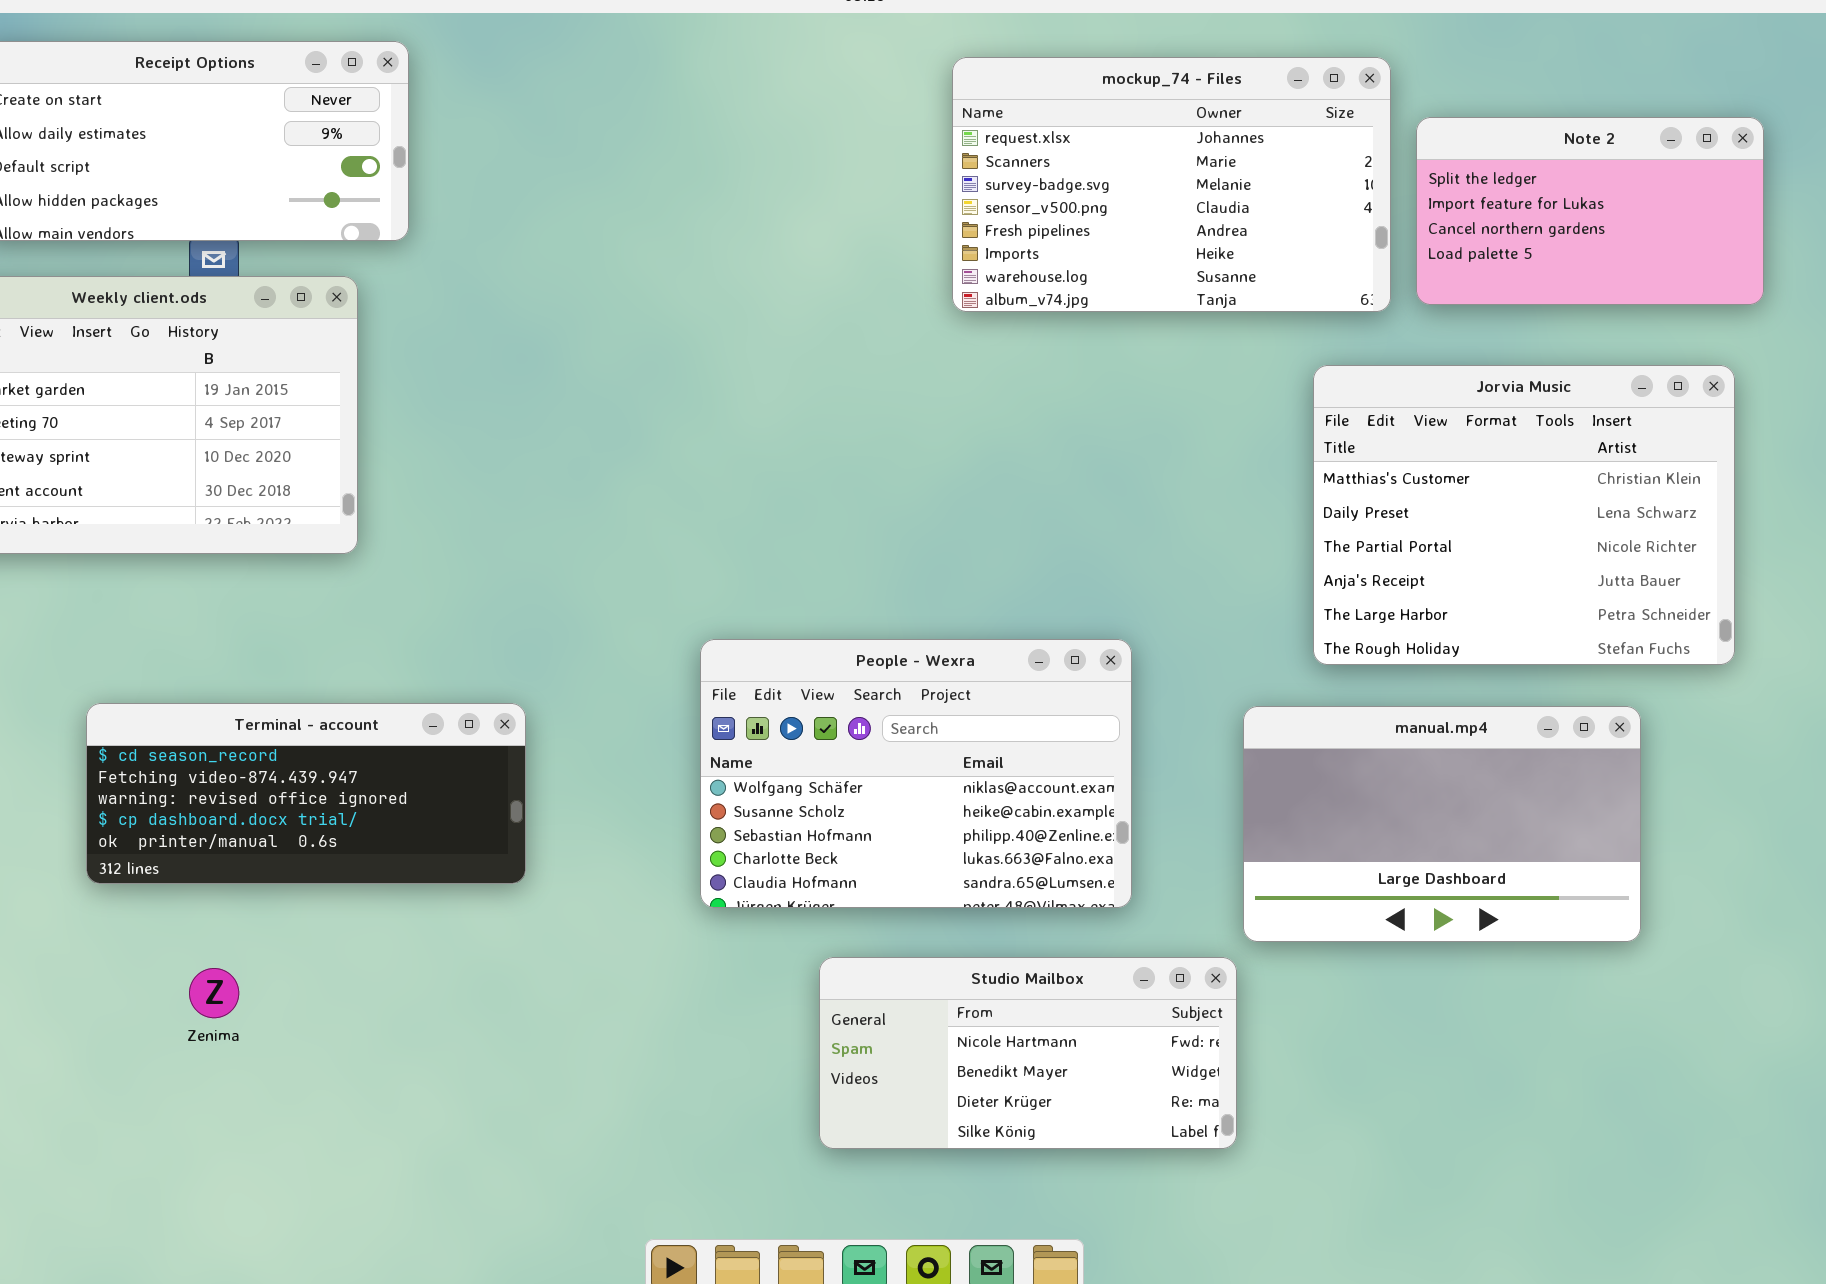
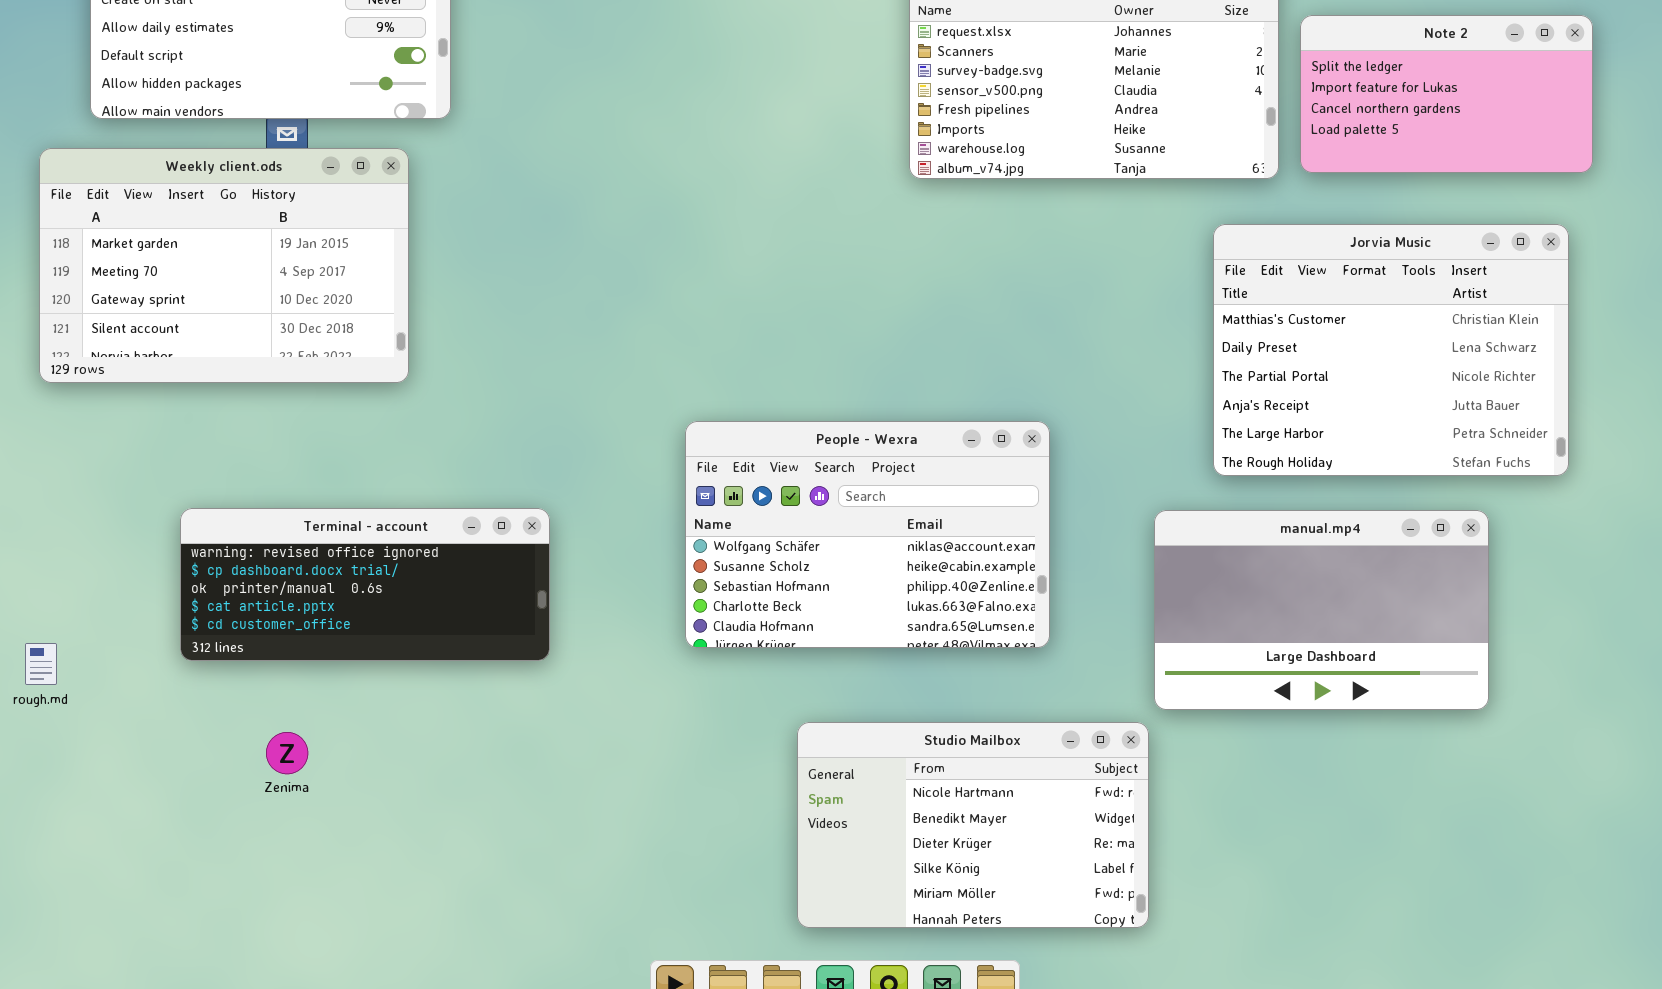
People - Wexra: [700,639,1132,908] -> [685,421,1050,648], moved
Terminal - account: [86,703,526,884] -> [180,508,550,661], scrolled down 2 rows
Studio Mailbox: [819,957,1237,1149] -> [797,722,1149,928], resized

